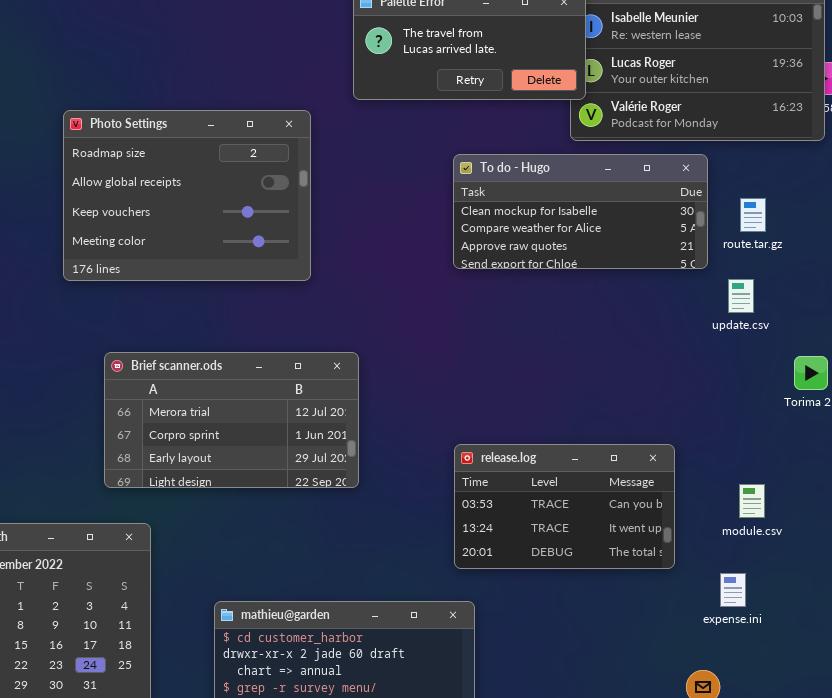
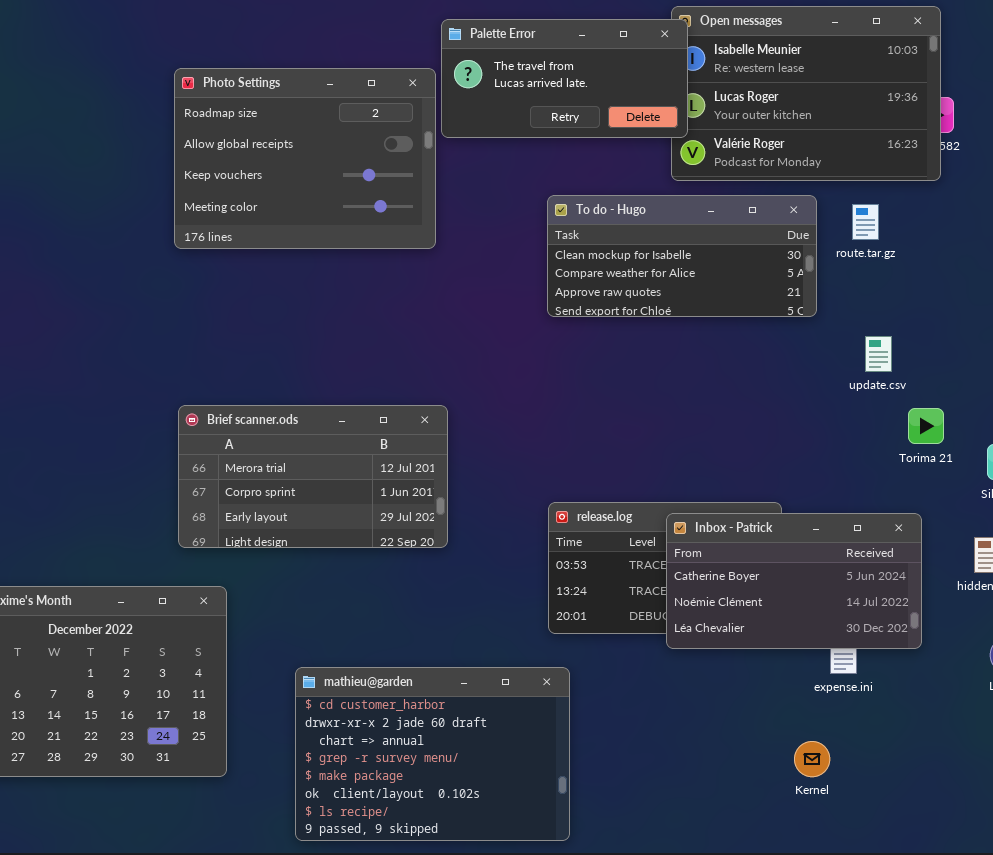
Photo Settings: [63,110,311,281] -> [174,68,436,249], moved
route.tar.gz: [740,198,766,232] -> [852,204,879,240], moved
update.csv: [728,279,754,313] -> [865,336,892,372], moved
Inbox - Patrick: none -> [666,513,922,649], opened

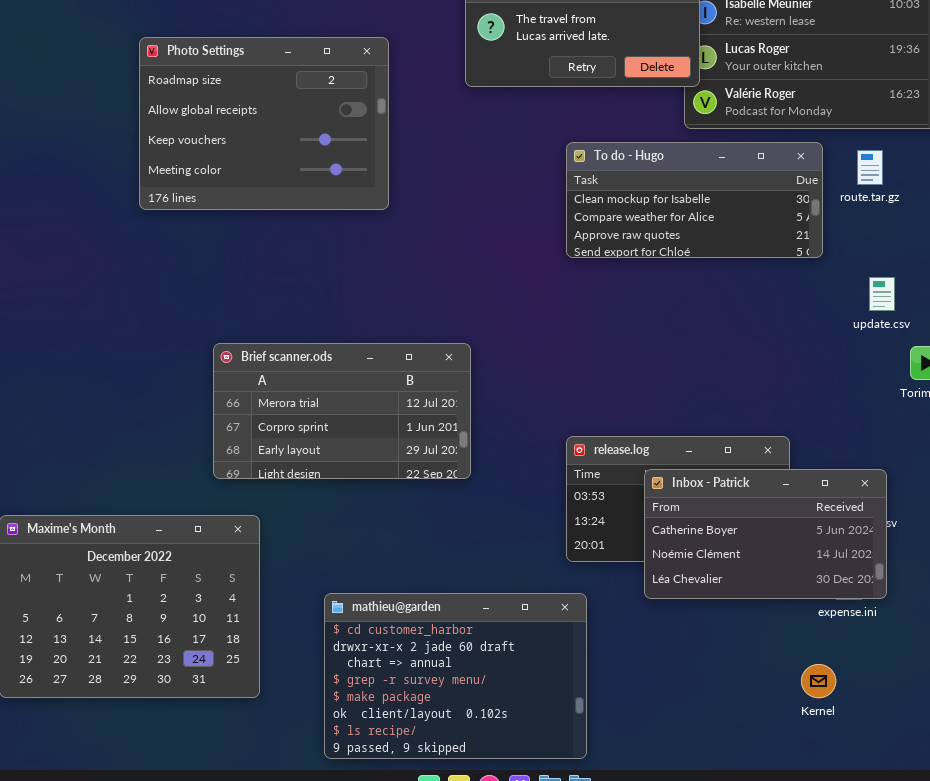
Photo Settings: [174,68,436,249] -> [139,37,389,210], moved
Inbox - Patrick: [666,513,922,649] -> [644,469,887,599], moved

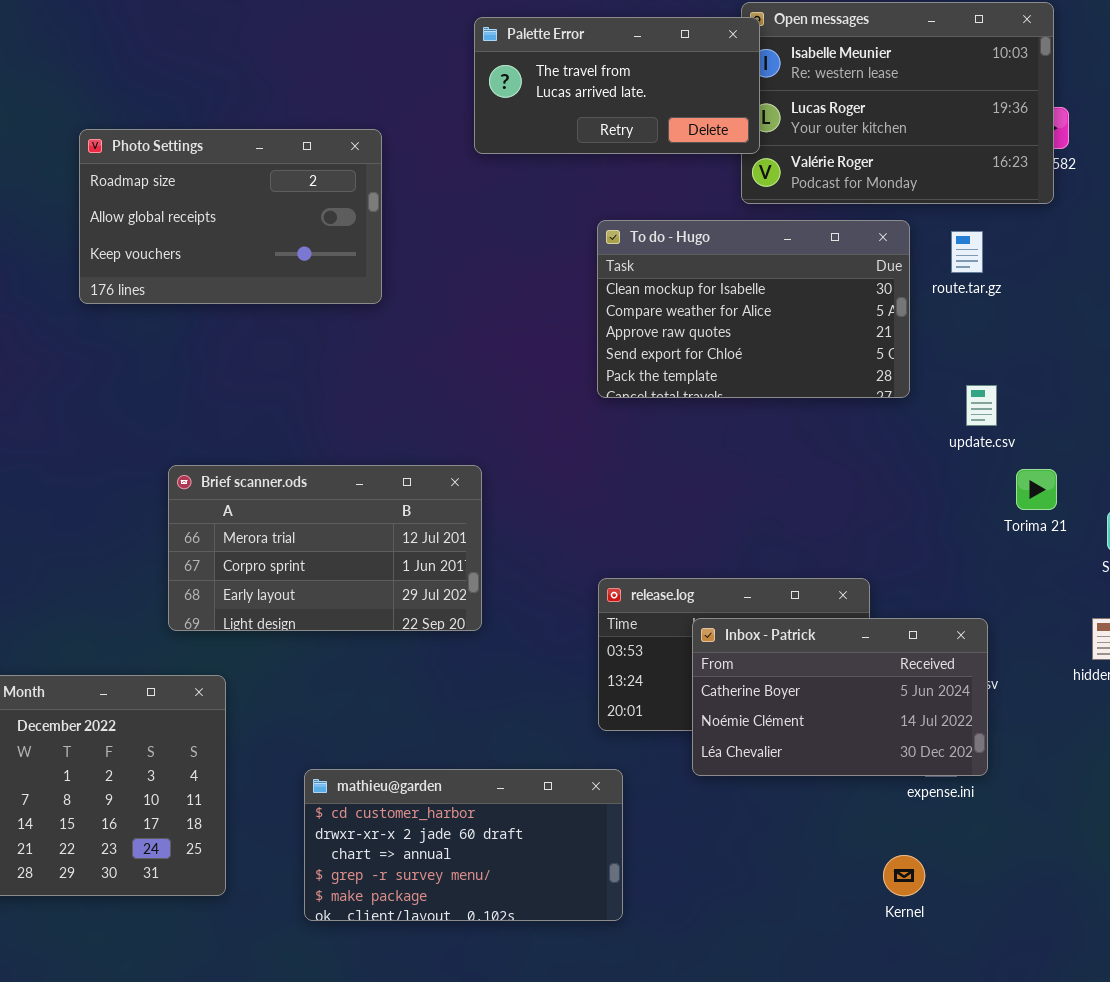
Photo Settings: [139,37,389,210] -> [79,129,382,304], resized
To do - Hugo: [566,142,823,258] -> [597,220,910,398], resized
mathieu@garden: [324,593,587,759] -> [304,769,623,921], resized

